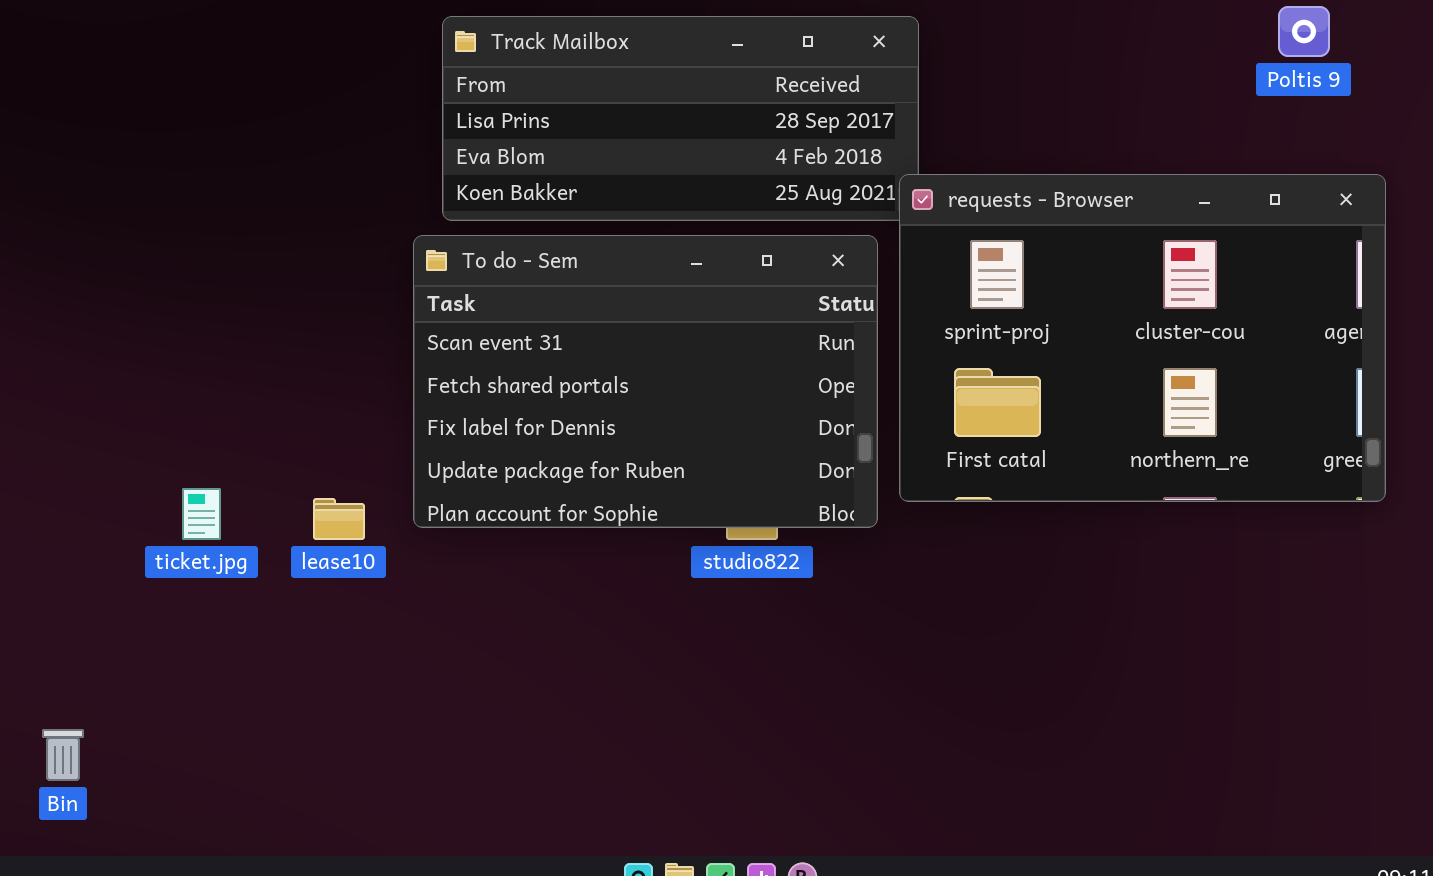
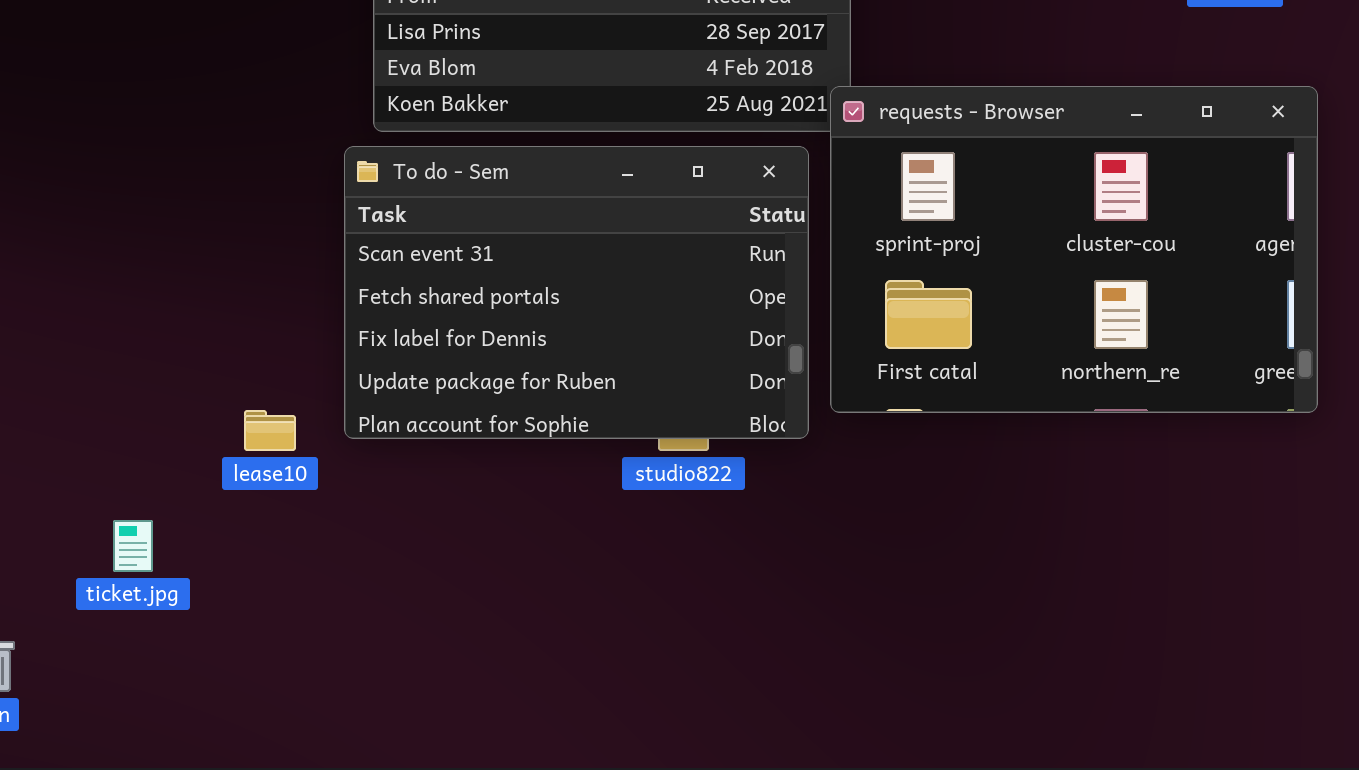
ticket.jpg: [182,488,221,540] -> [113,520,153,572], moved

